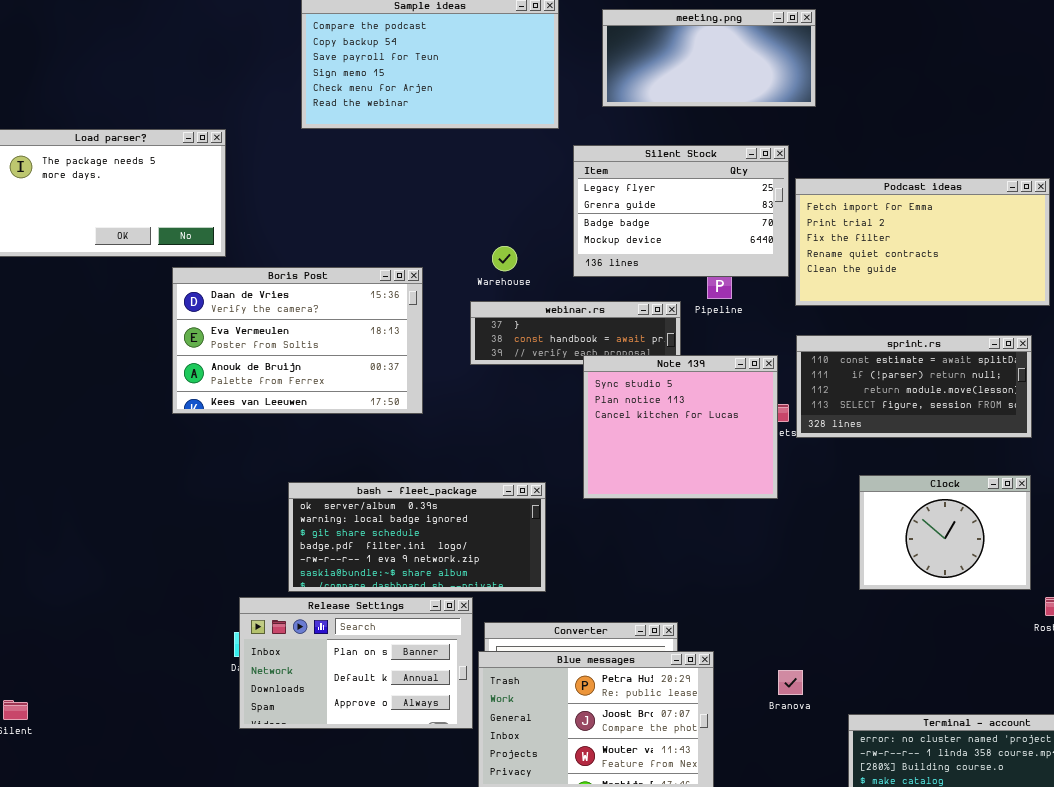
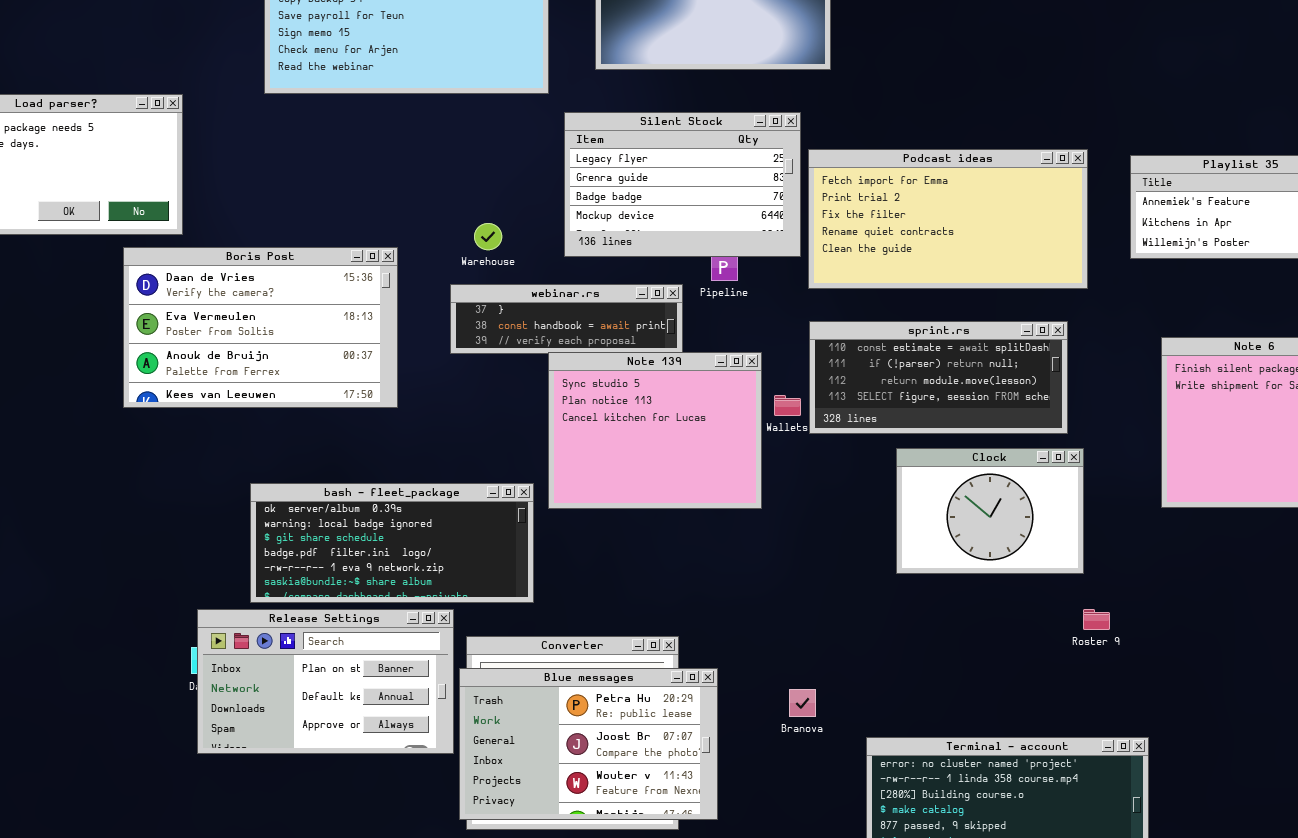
Note 139: [583,355,778,499] -> [548,352,762,509], moved
Clock: [859,475,1031,590] -> [896,448,1084,574], moved

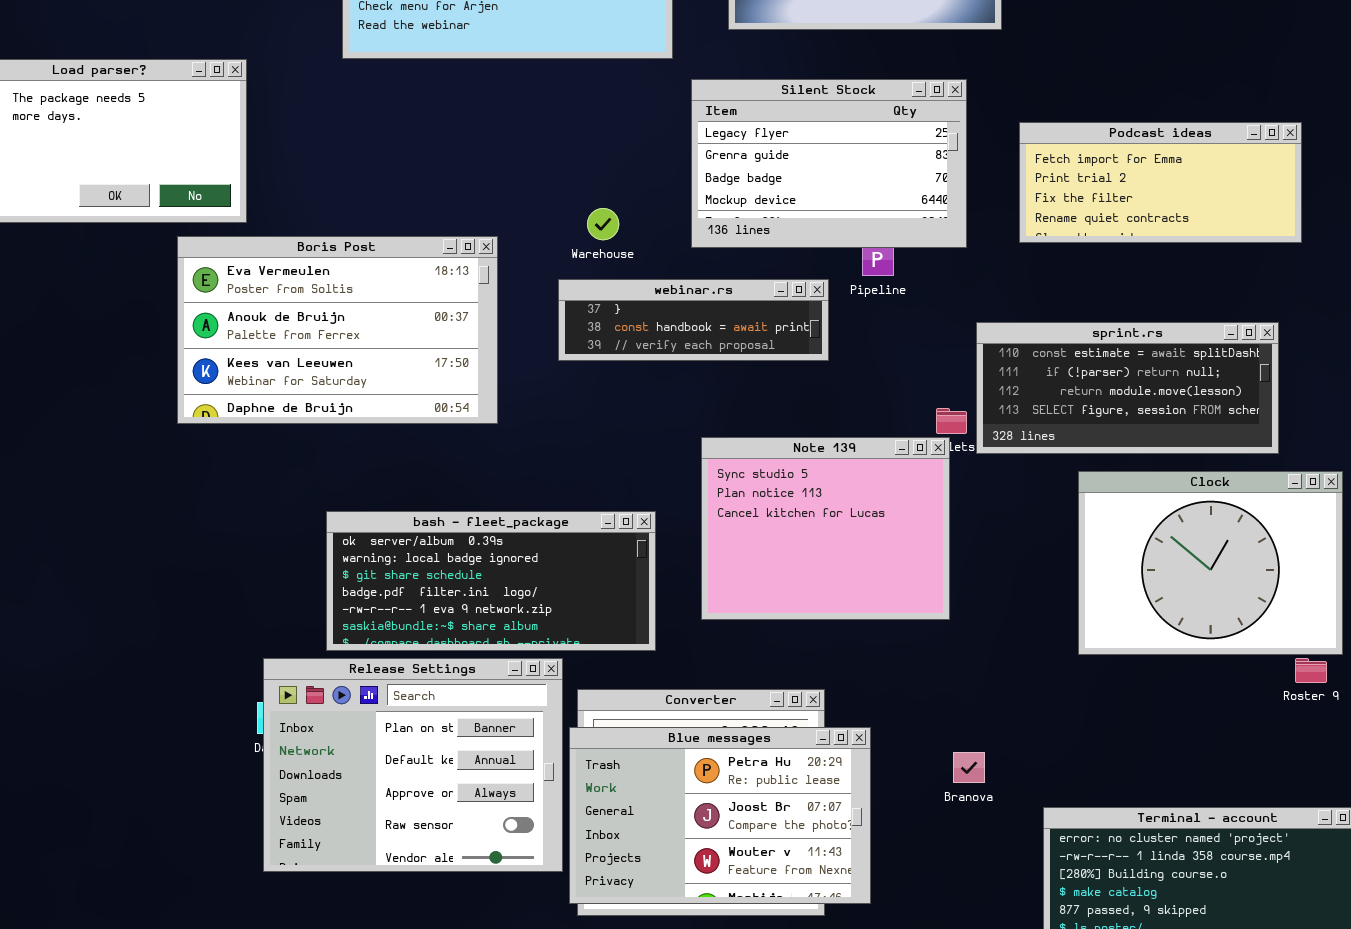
Podcast ideas: [808,149,1088,289] -> [1019,122,1302,243], resized
Boris Post: [123,247,398,408] -> [177,236,498,424], scrolled down 1 row
Note 139: [548,352,762,509] -> [701,437,950,620], moved
Clock: [896,448,1084,574] -> [1078,471,1343,655], resized
Release Settings: [197,609,454,754] -> [263,658,563,872], resized

